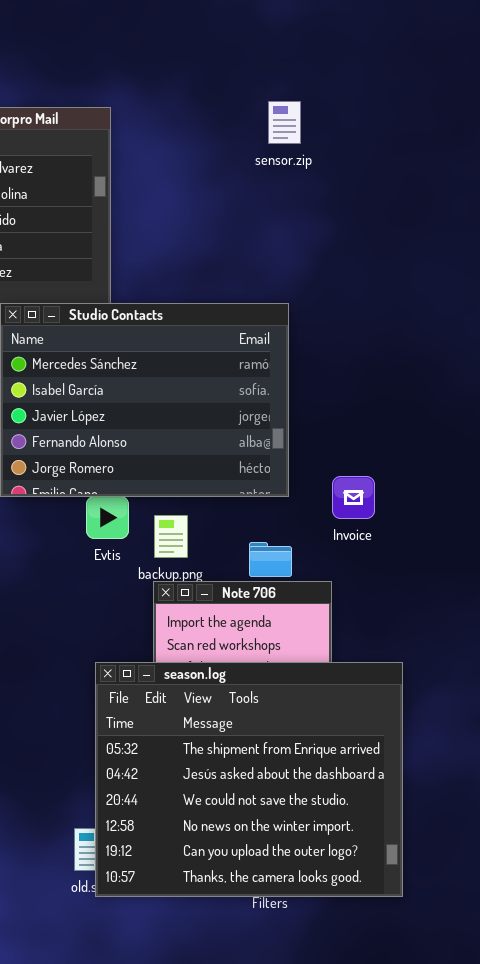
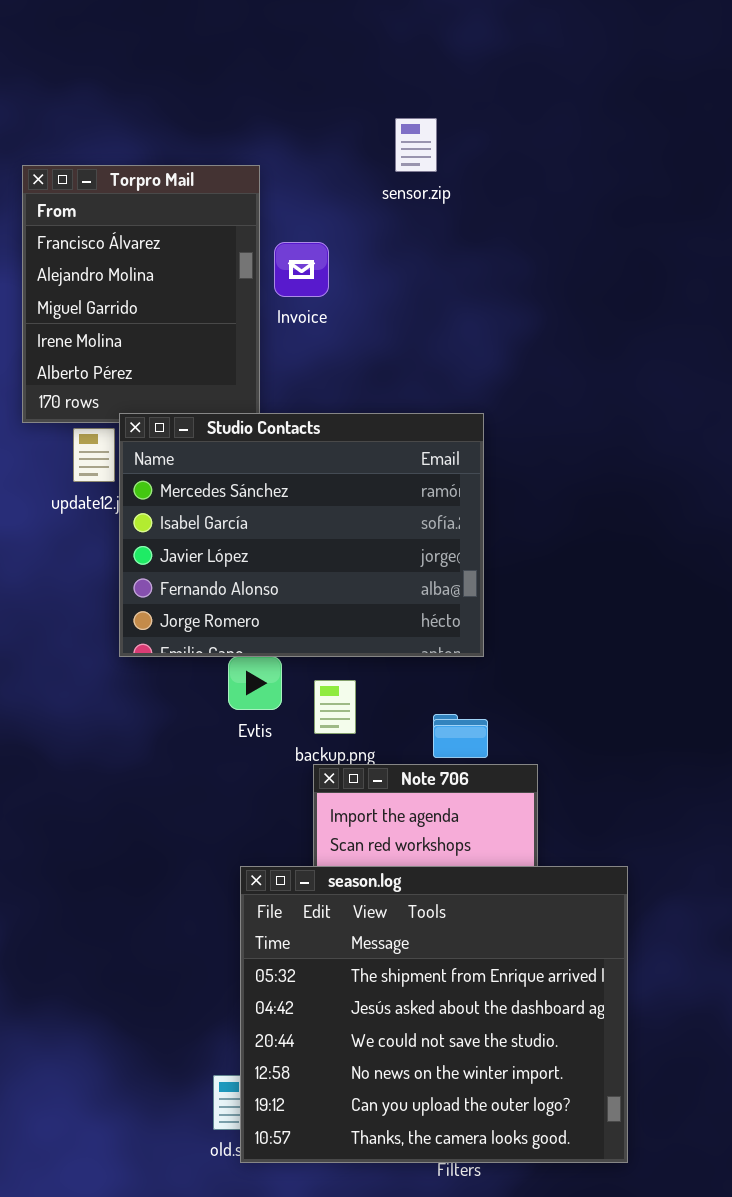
sensor.zip: [268,101,301,144] -> [395,118,437,172], moved
Invoice: [332,476,375,519] -> [274,242,329,297], moved

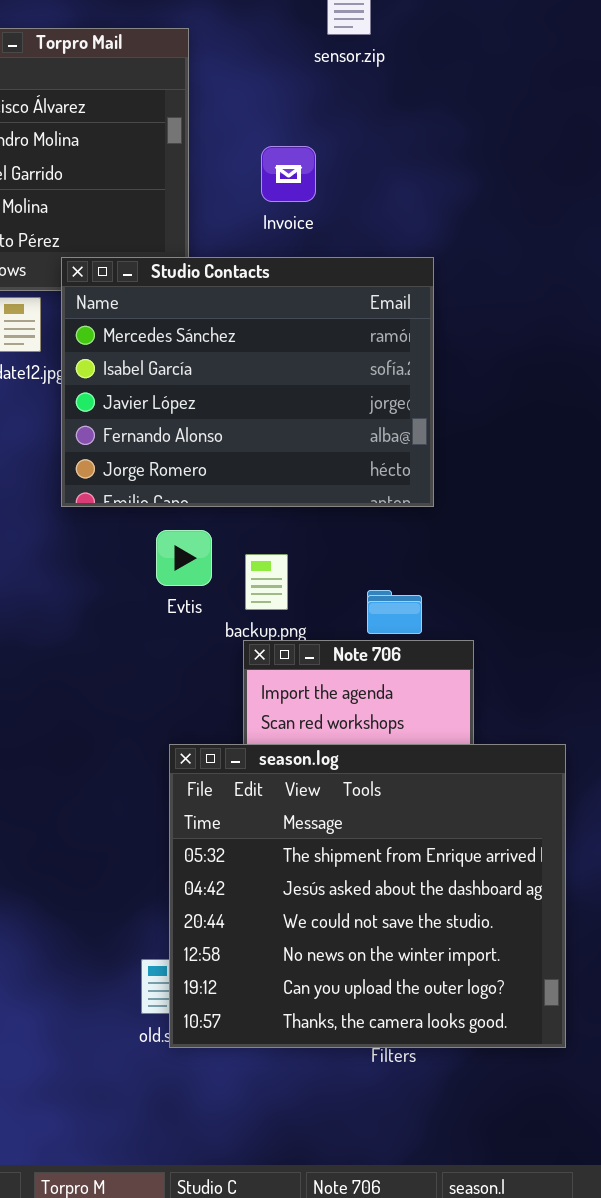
Invoice: [274,242,329,297] -> [261,146,316,202], moved
Studio Contacts: [119,413,484,657] -> [61,257,434,507], moved

